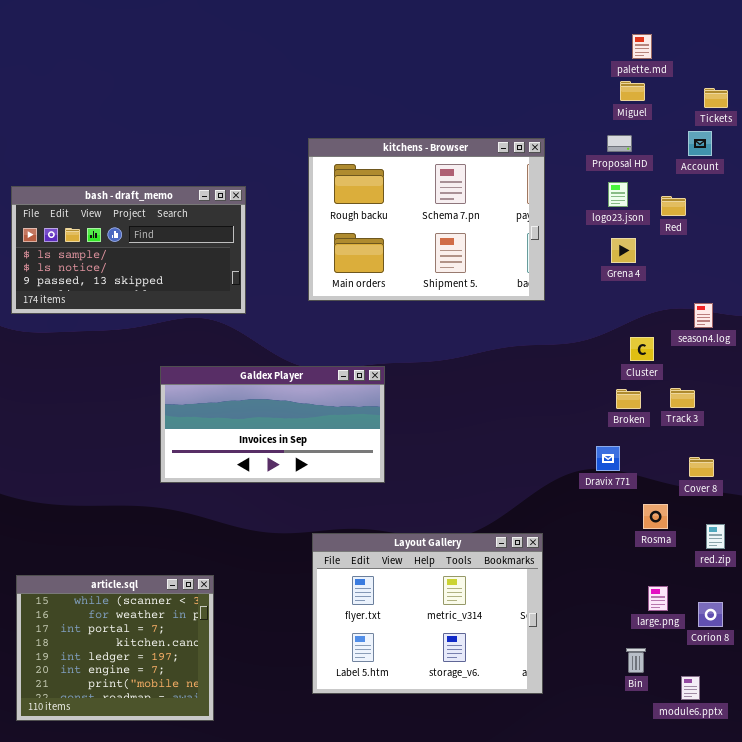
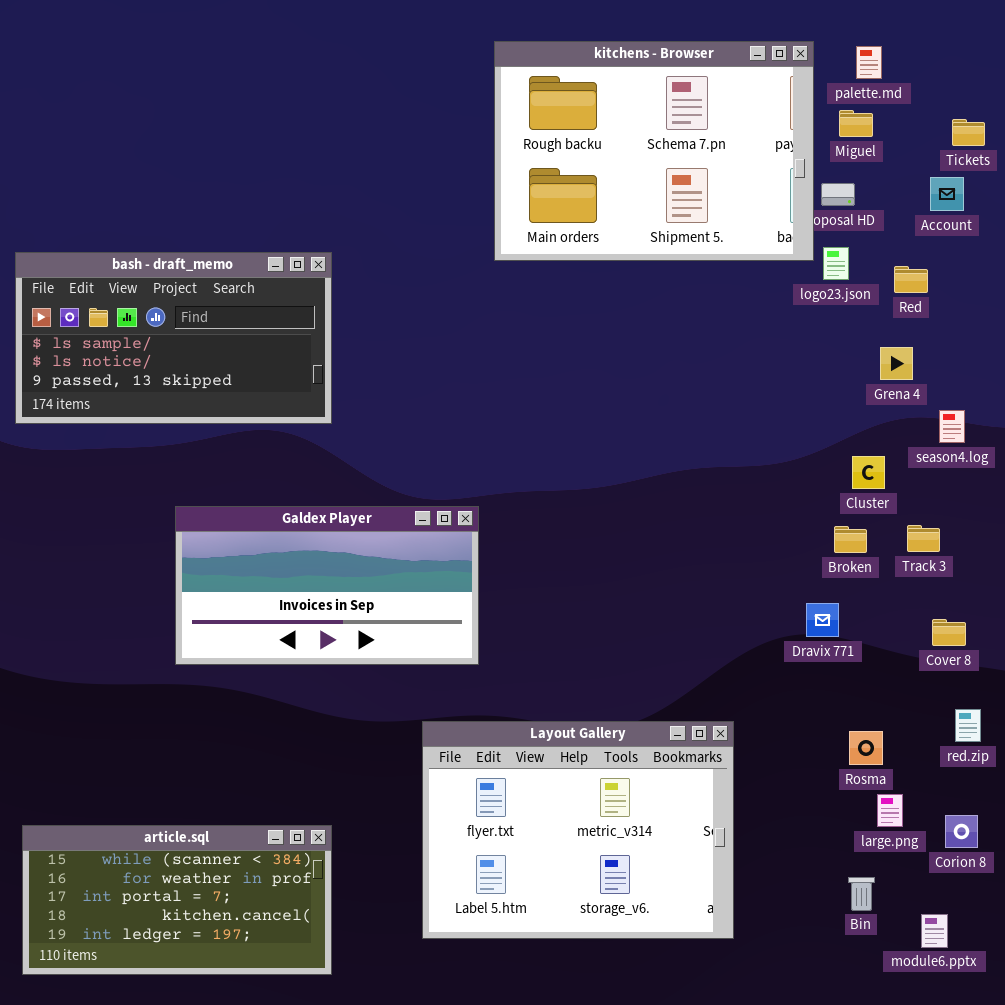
kitchens - Browser: [308,138,545,301] -> [494,41,814,261], moved
Grena 4: [611,238,636,263] -> [880,347,913,380], moved
Galdex Player: [160,366,385,483] -> [175,506,479,665], moved
Rosma: [643,504,668,529] -> [849,731,883,765], moved
article.sql: [16,575,214,721] -> [22,825,332,975], resized

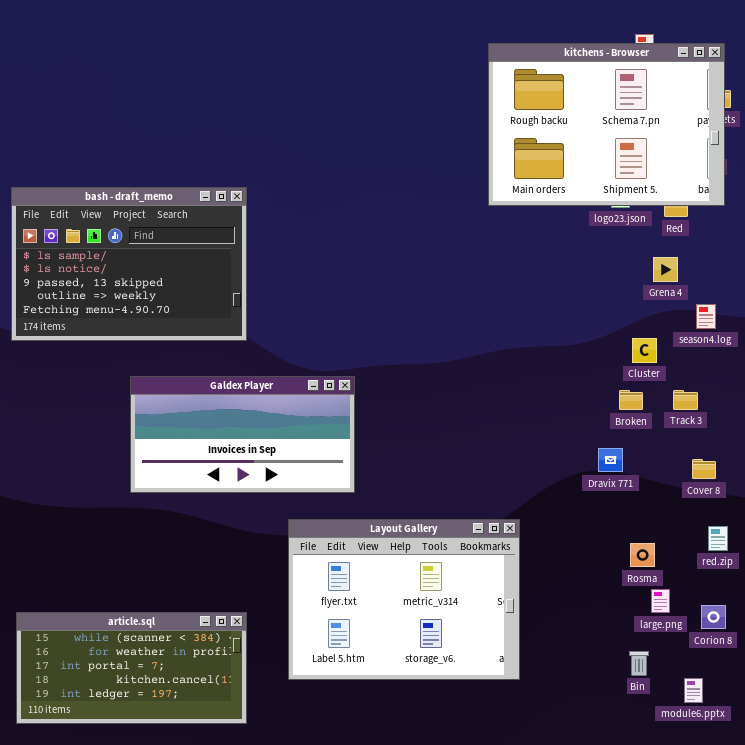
kitchens - Browser: [494,41,814,261] -> [488,43,725,206], moved
bash - draft_memo: [15,252,332,424] -> [11,187,247,341], resized
Layout Gallery: [422,721,734,939] -> [288,519,520,680], moved

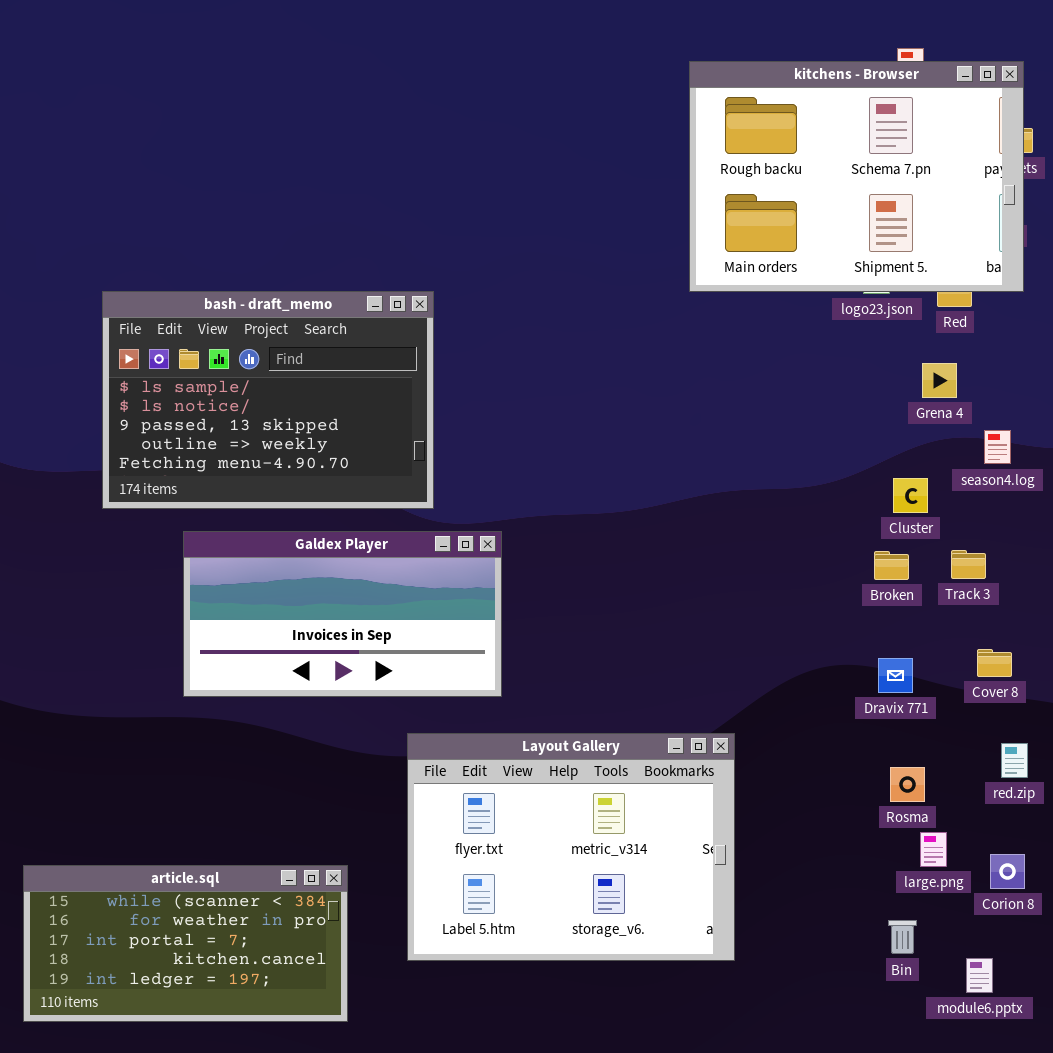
bash - draft_memo: [11,187,247,341] -> [102,291,434,509], moved
Dravix 771: [598,448,623,472] -> [878,658,913,693], moved

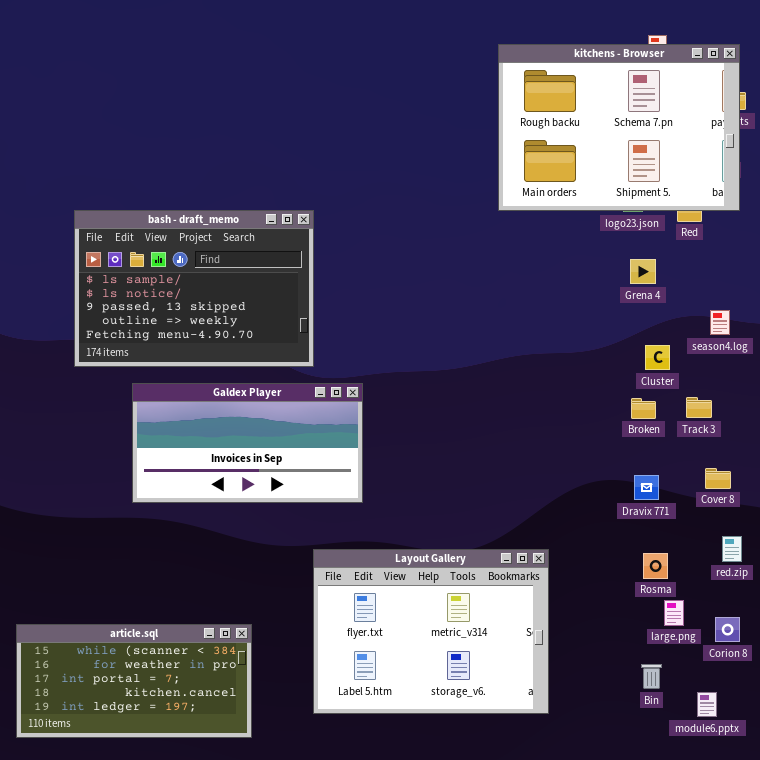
Grena 4: [922,363,957,398] -> [630,259,656,284], moved
Layout Gallery: [407,733,735,961] -> [313,549,549,714], moved

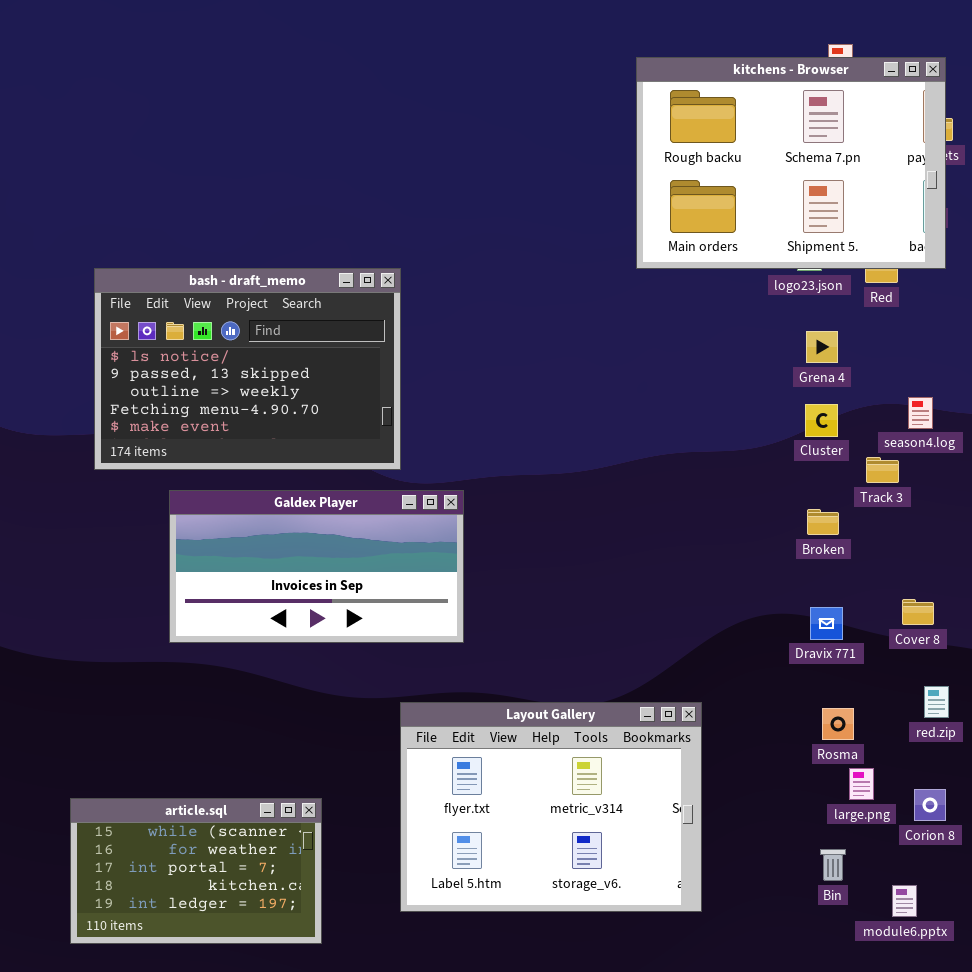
bash - draft_memo: [74,210,314,367] -> [94,268,401,470], scrolled down 1 row
Cluster: [645,345,670,370] -> [805,404,838,437], moved
Track 3: [686,397,712,418] -> [866,457,899,483], moved
article.sql: [16,624,252,738] -> [70,798,322,944], resized

